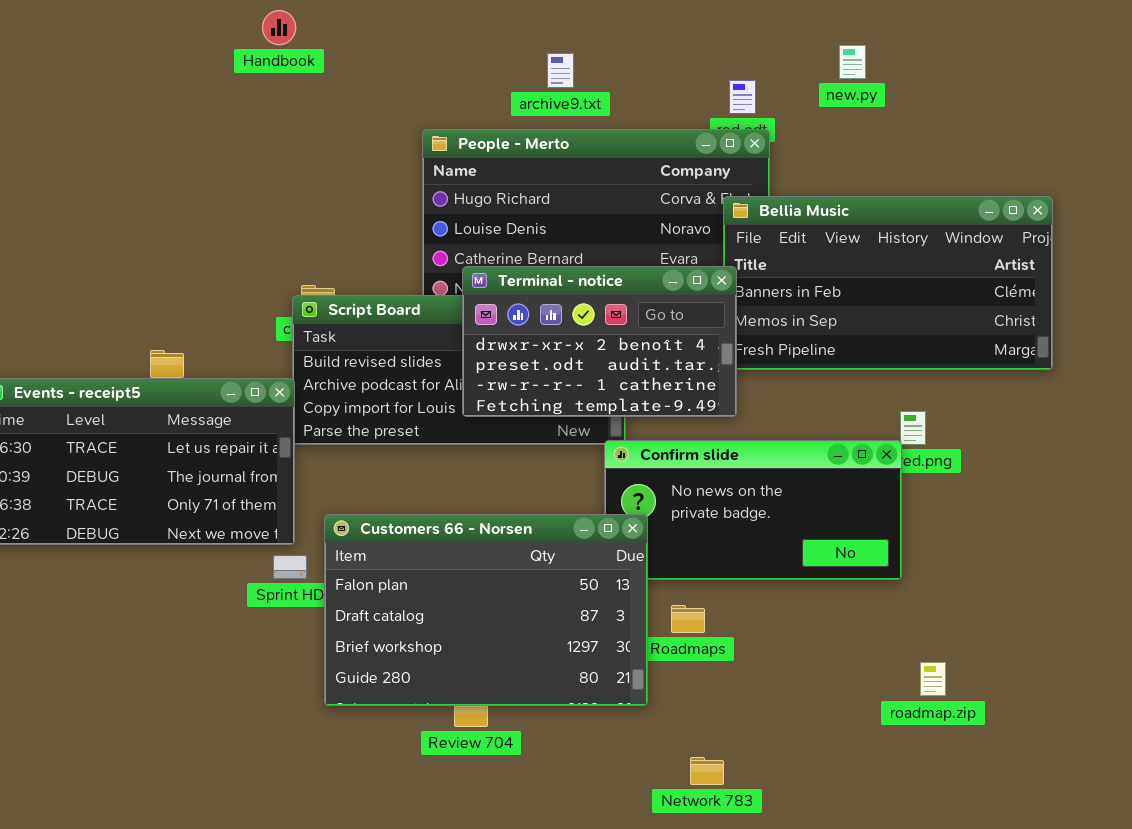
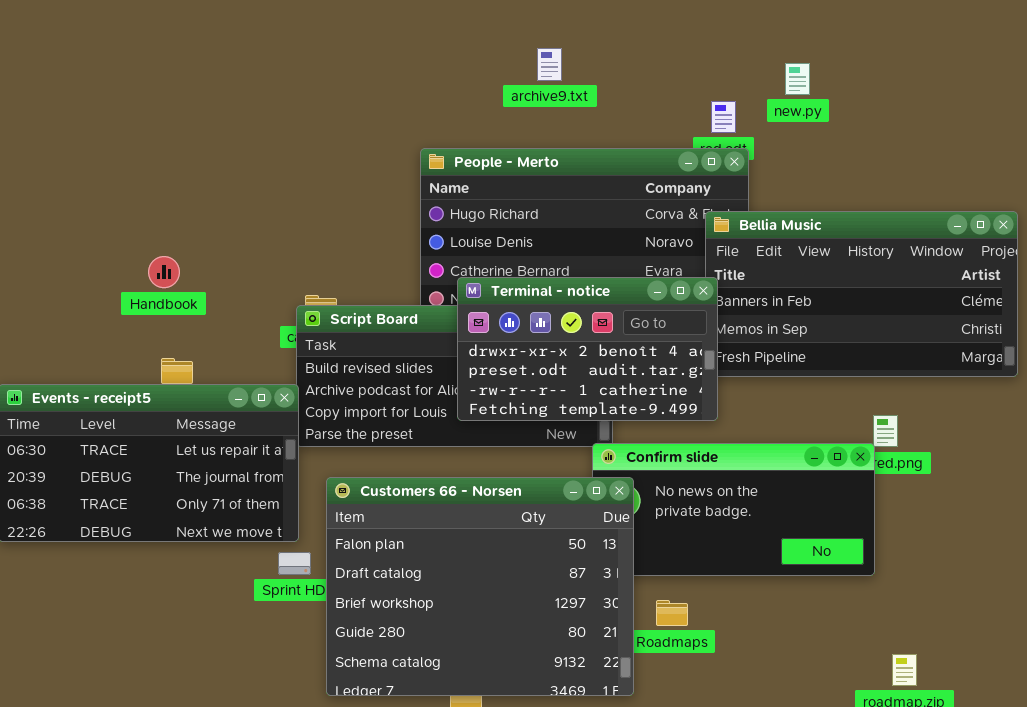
Handbook: [262,10,296,45] -> [148,256,180,288], moved
new.py: [839,45,866,79] -> [785,63,810,95], moved
archive9.txt: [547,53,574,88] -> [537,48,562,81], moved
Customers 66 - Norsen: [324,514,648,706] -> [326,477,634,696], resized

